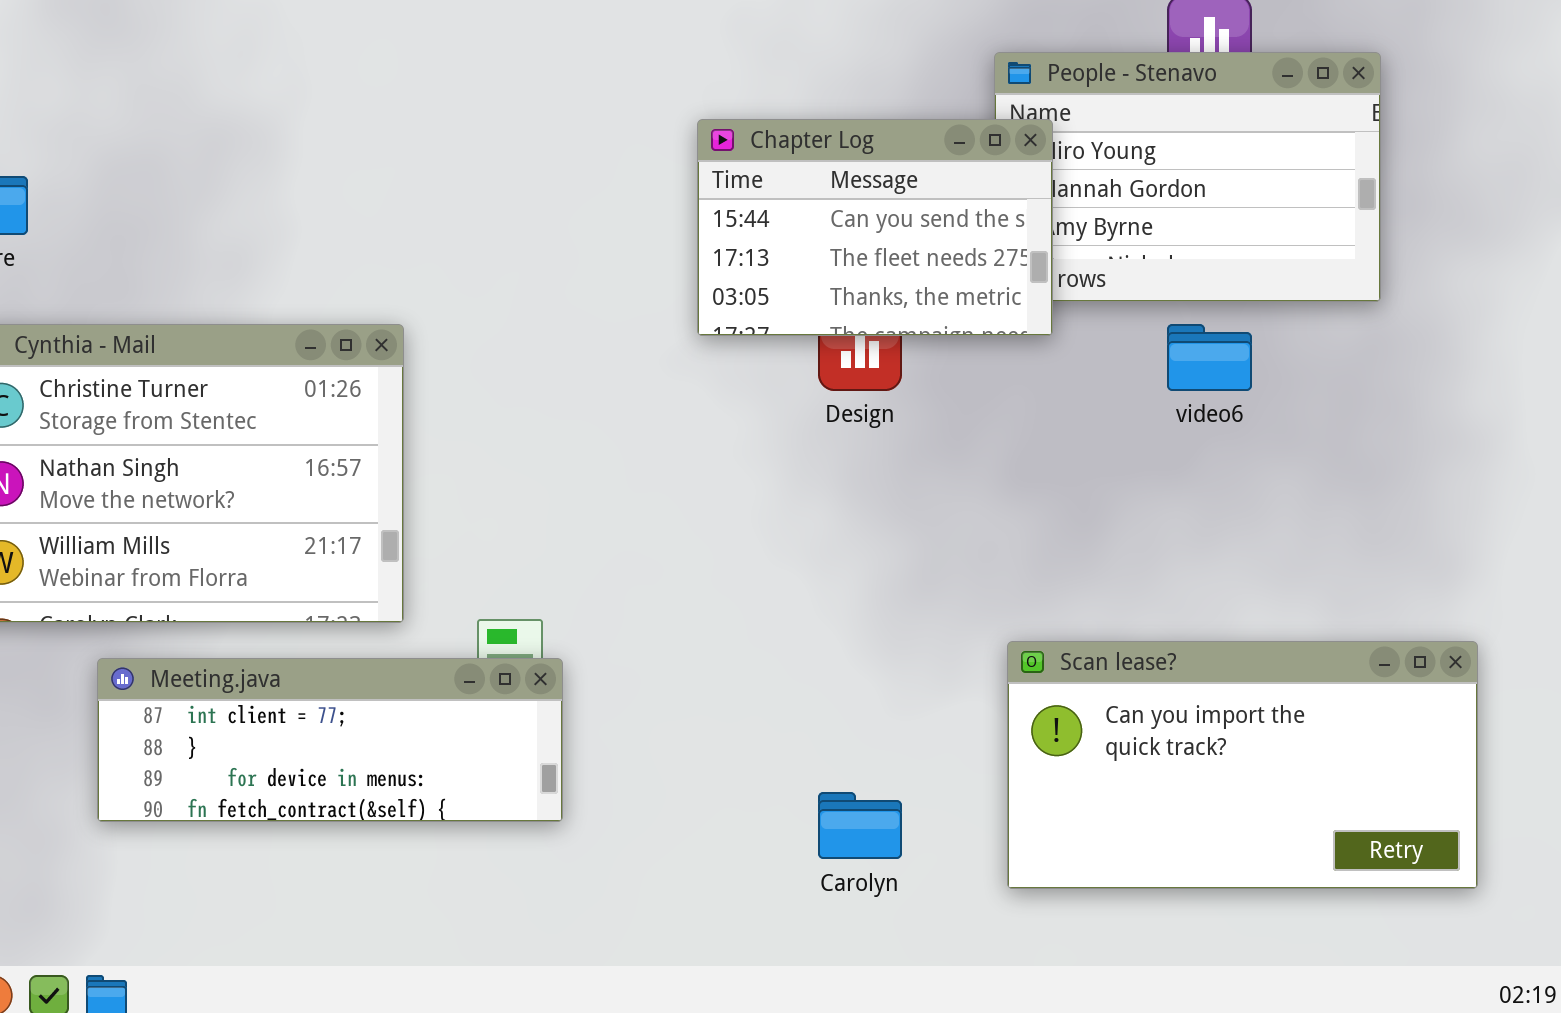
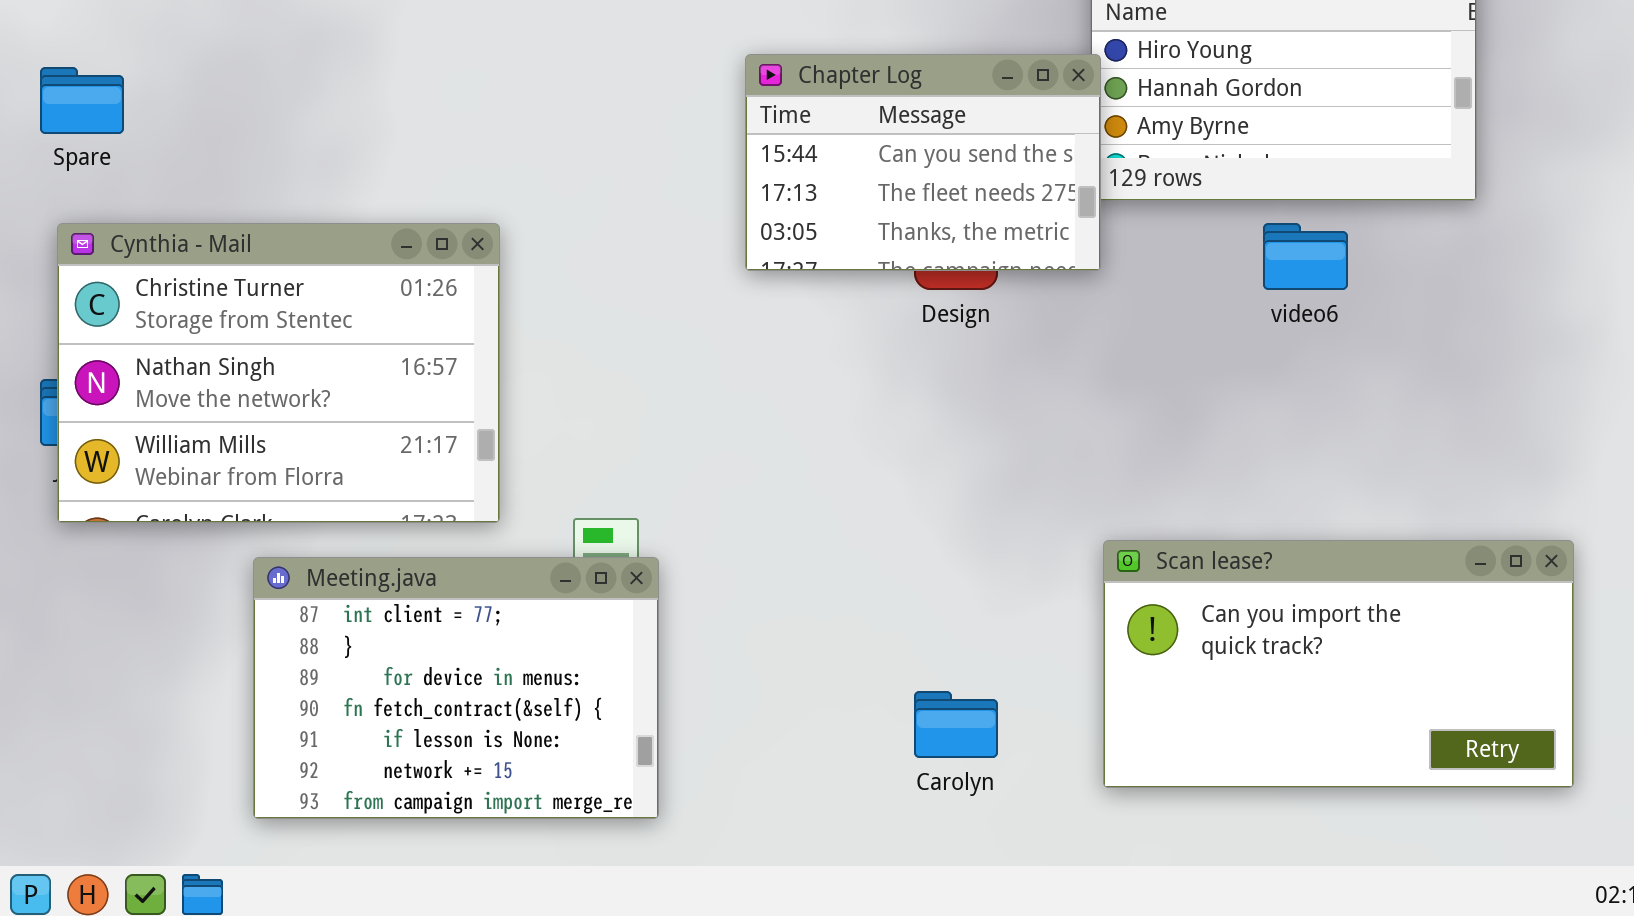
Chapter Log: [697,119,1053,336] -> [745,54,1101,271], moved
Meeting.java: [97,658,563,822] -> [253,557,659,819], resized

